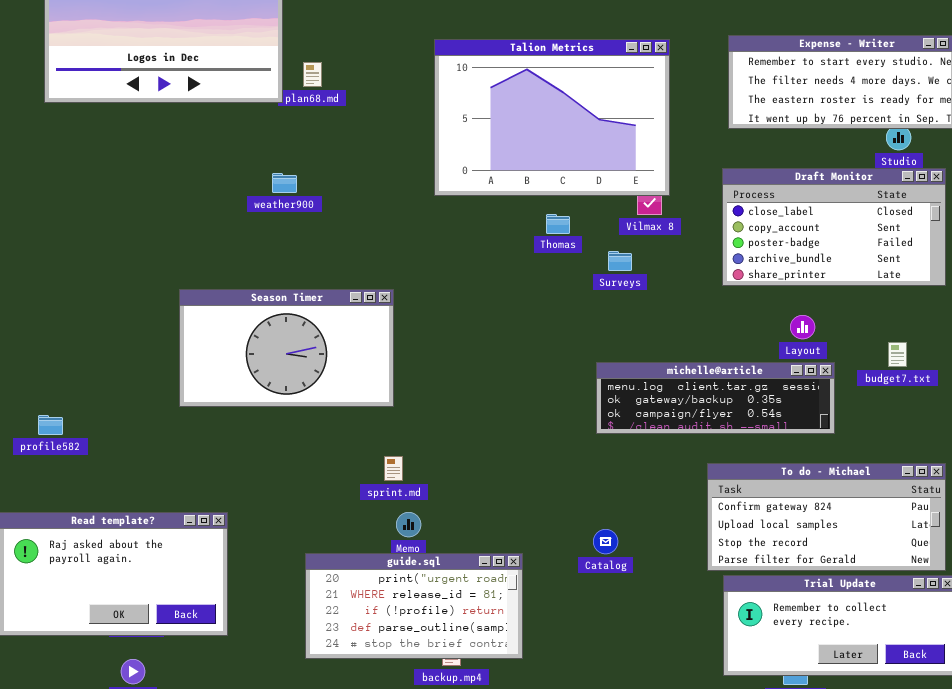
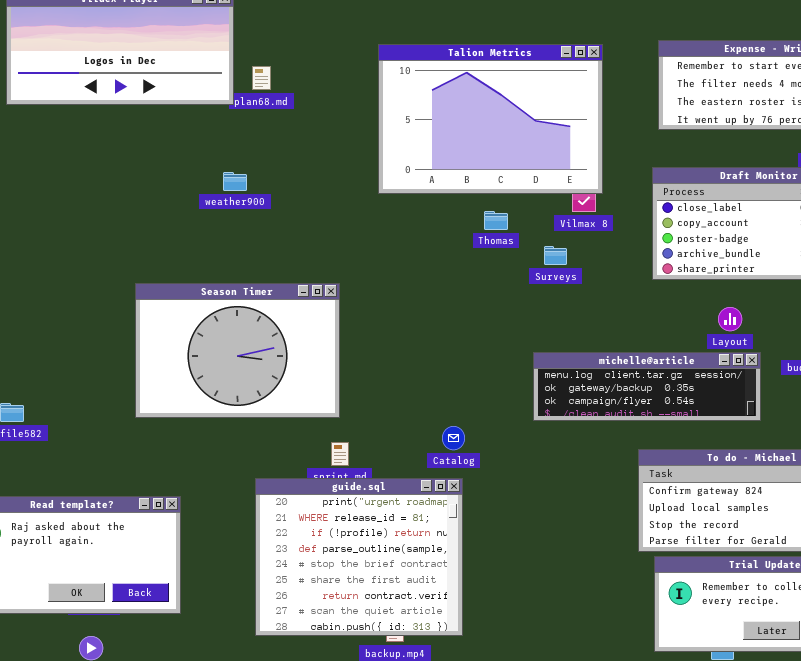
Season Timer: [179,289,394,407] -> [135,283,340,418], resized
Catalog: [593,529,618,554] -> [442,426,465,450], moved
guide.sql: [305,553,523,659] -> [255,478,463,636], resized

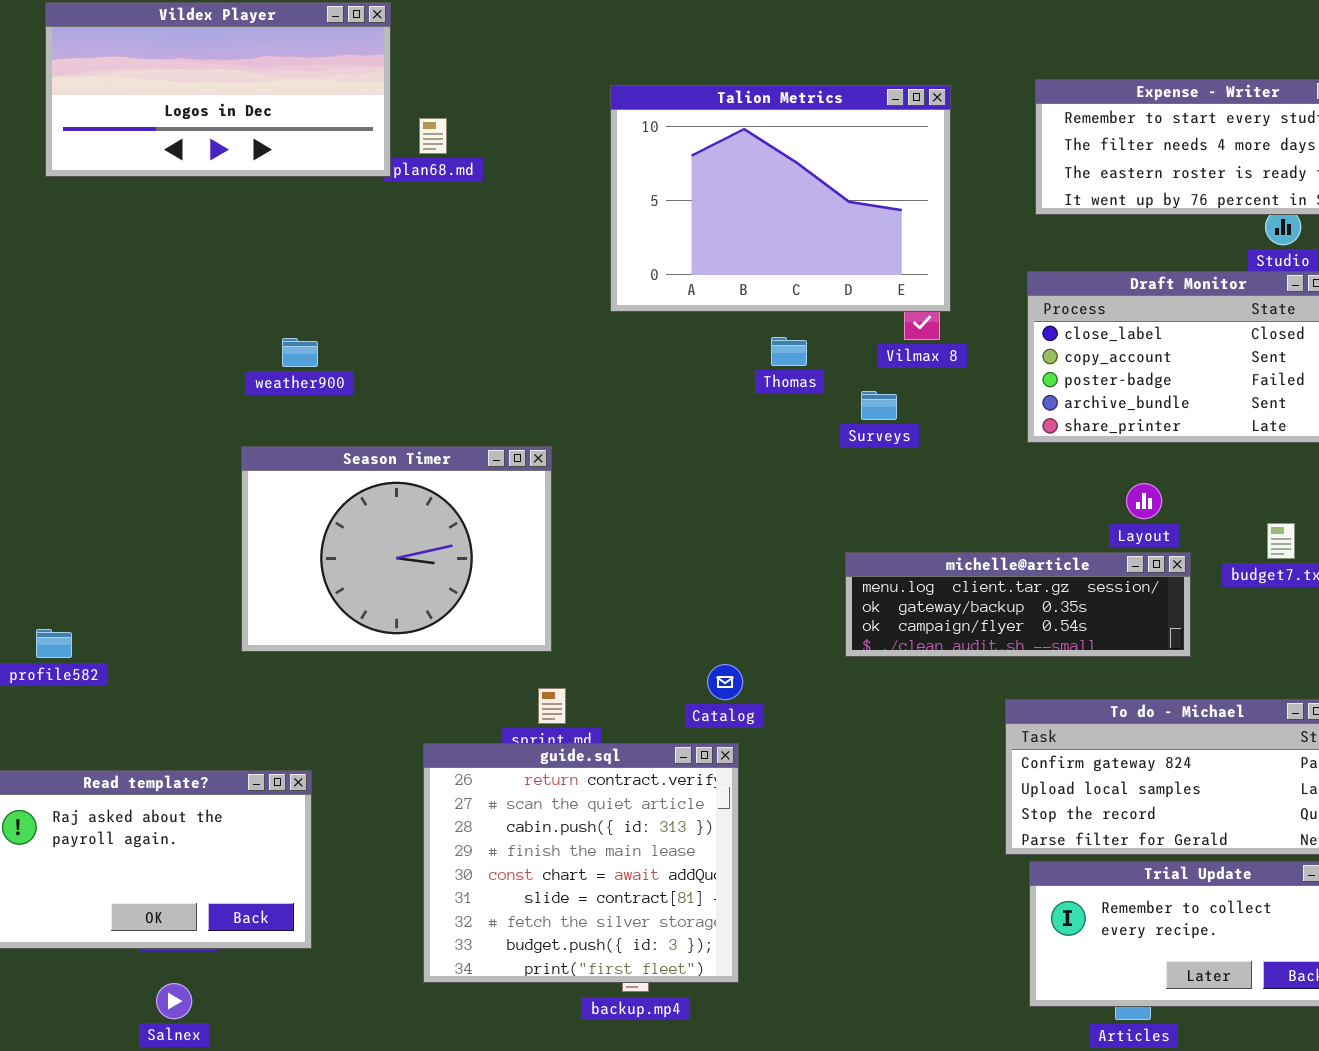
weather900: [223,172,247,191] -> [282,338,318,367], moved
guide.sql: [255,478,463,636] -> [423,743,739,983], scrolled down 6 rows

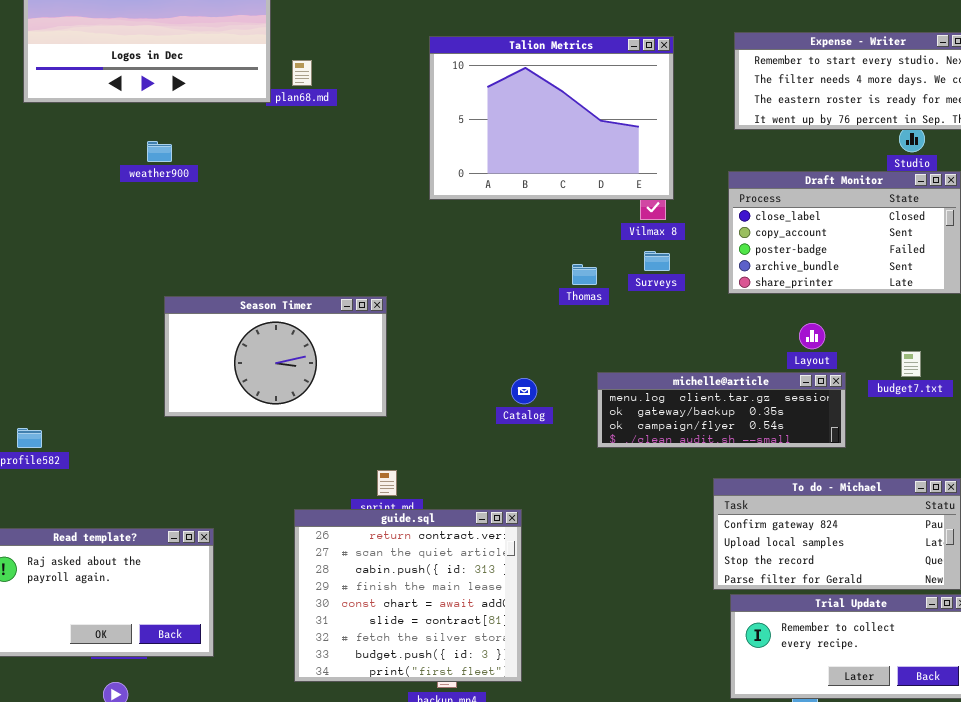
Thomas: [771,337,807,366] -> [572,264,597,285], moved
weather900: [282,338,318,367] -> [147,141,172,162], moved
Surveys: [861,391,897,420] -> [644,251,670,271], moved
Season Timer: [241,446,552,652] -> [164,296,387,417], resized
Catalog: [707,664,743,700] -> [511,378,537,404], moved

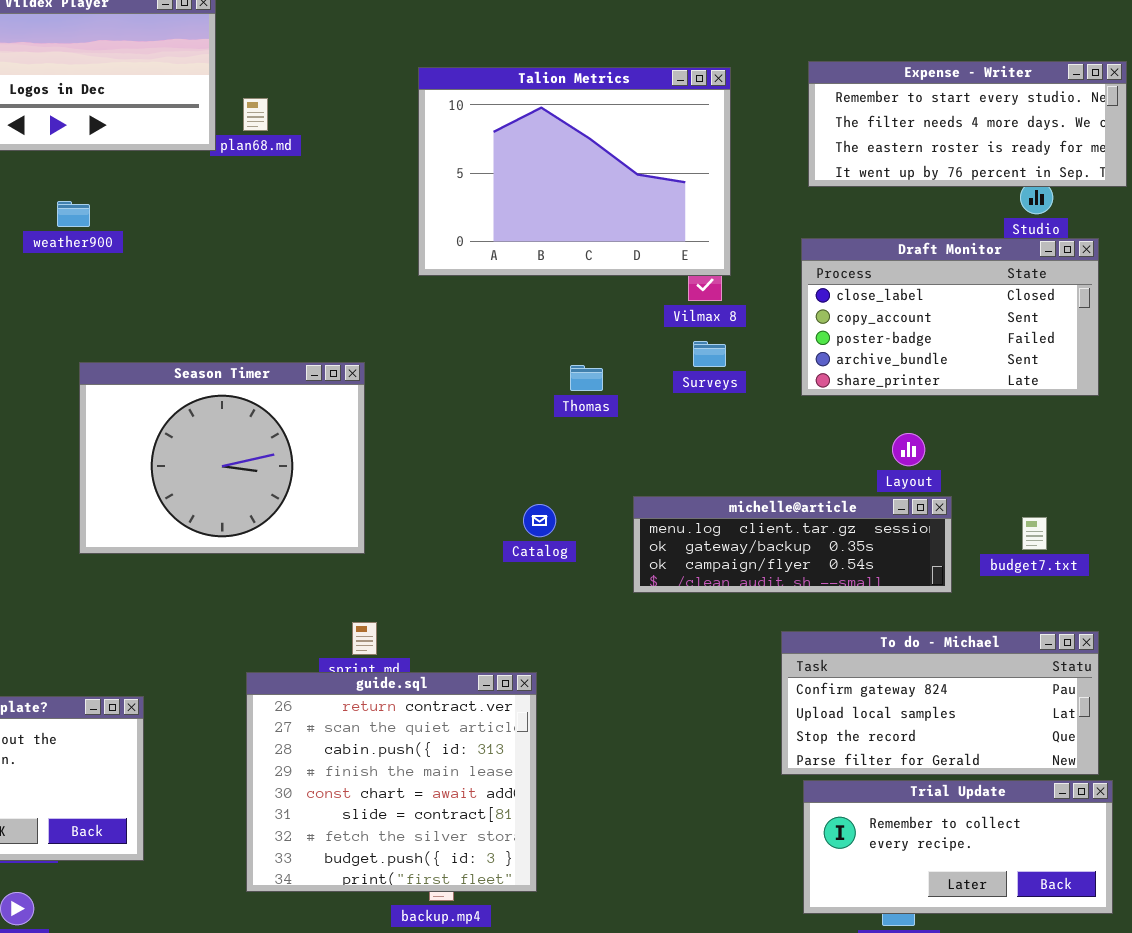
Thomas: [572,264,597,285] -> [570,365,603,391], moved
Season Timer: [164,296,387,417] -> [79,362,365,554], resized
budget7.txt: [901,351,921,377] -> [1022,517,1047,550], moved

